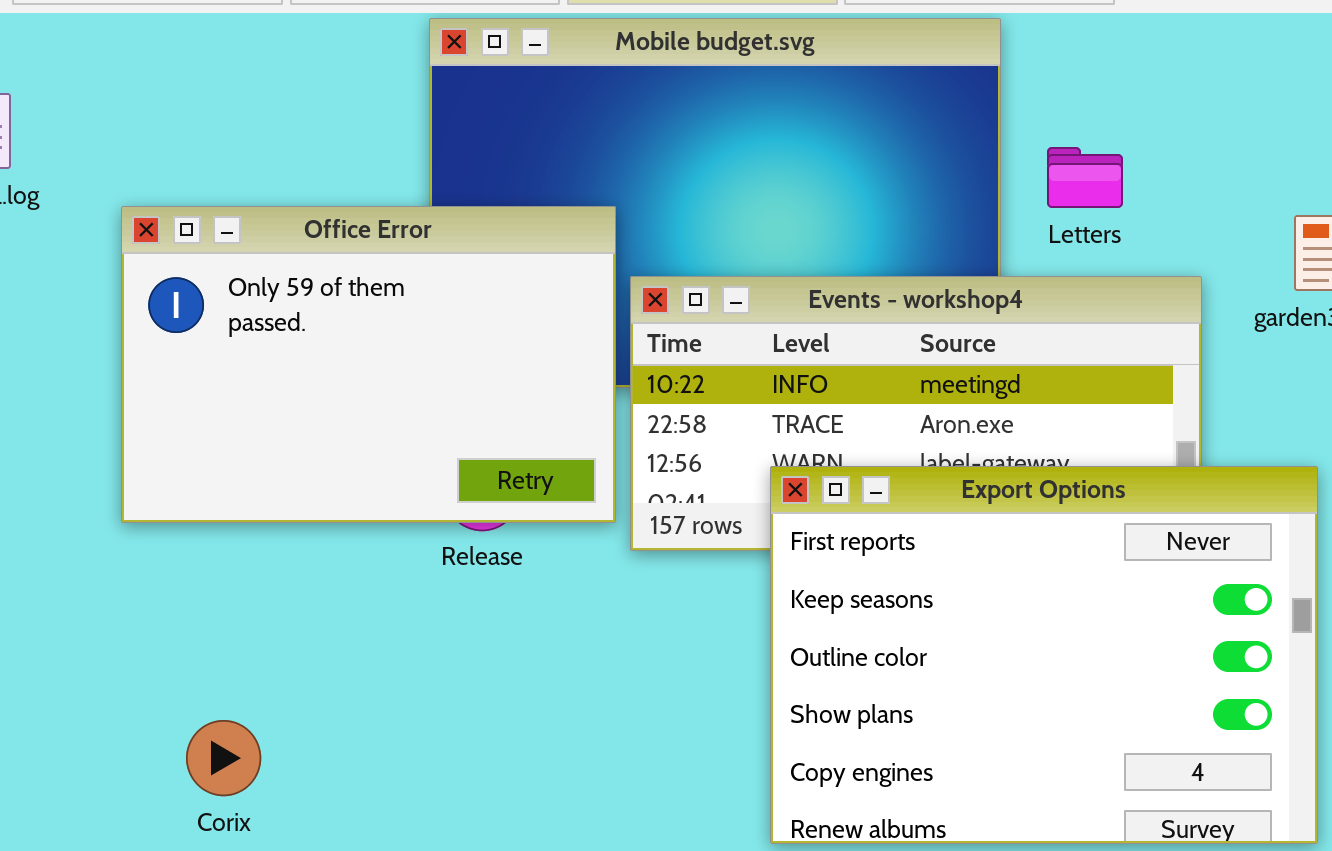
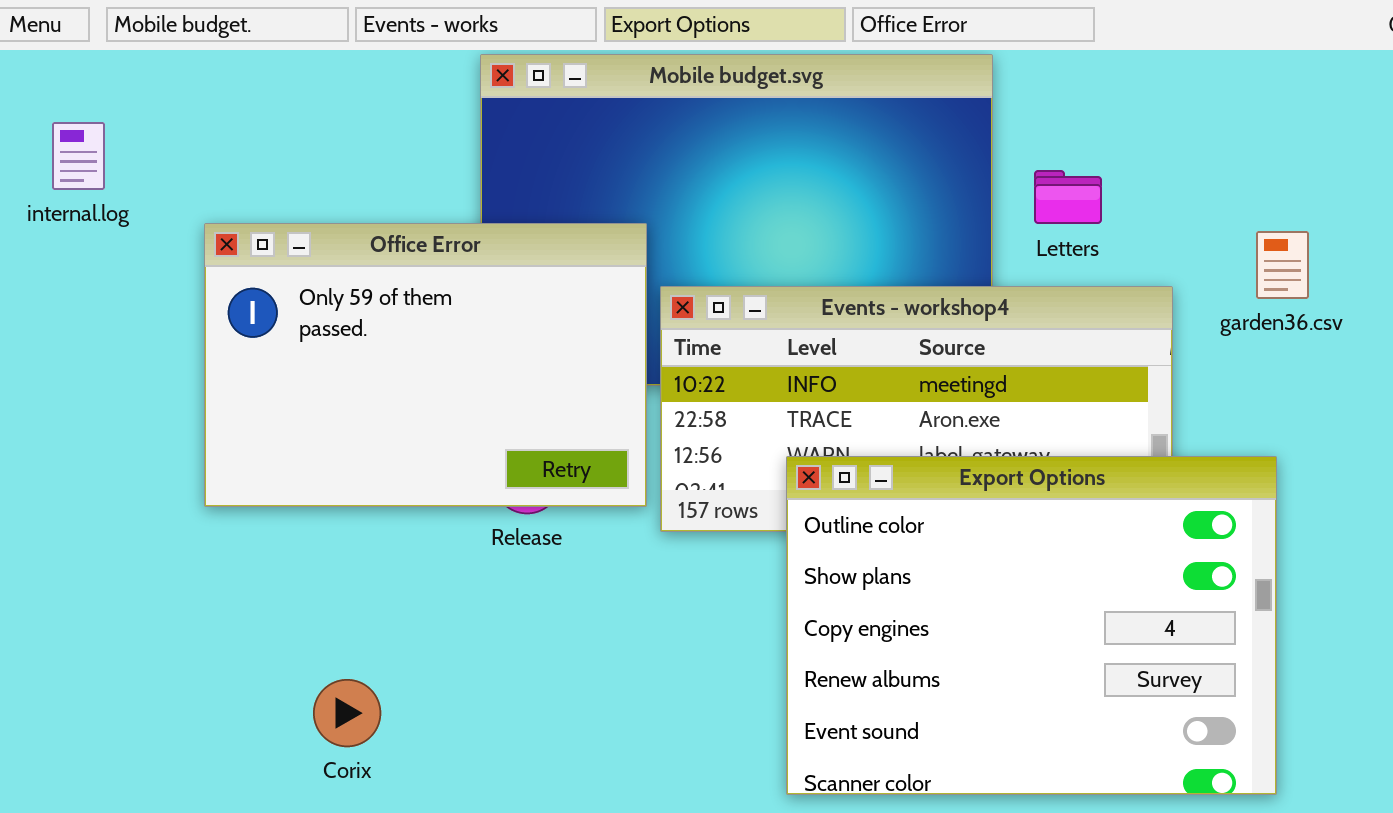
Export Options: [770,466,1318,844] -> [786,456,1277,795], scrolled down 2 rows
Corix: [186,720,261,796] -> [313,679,381,747], moved

